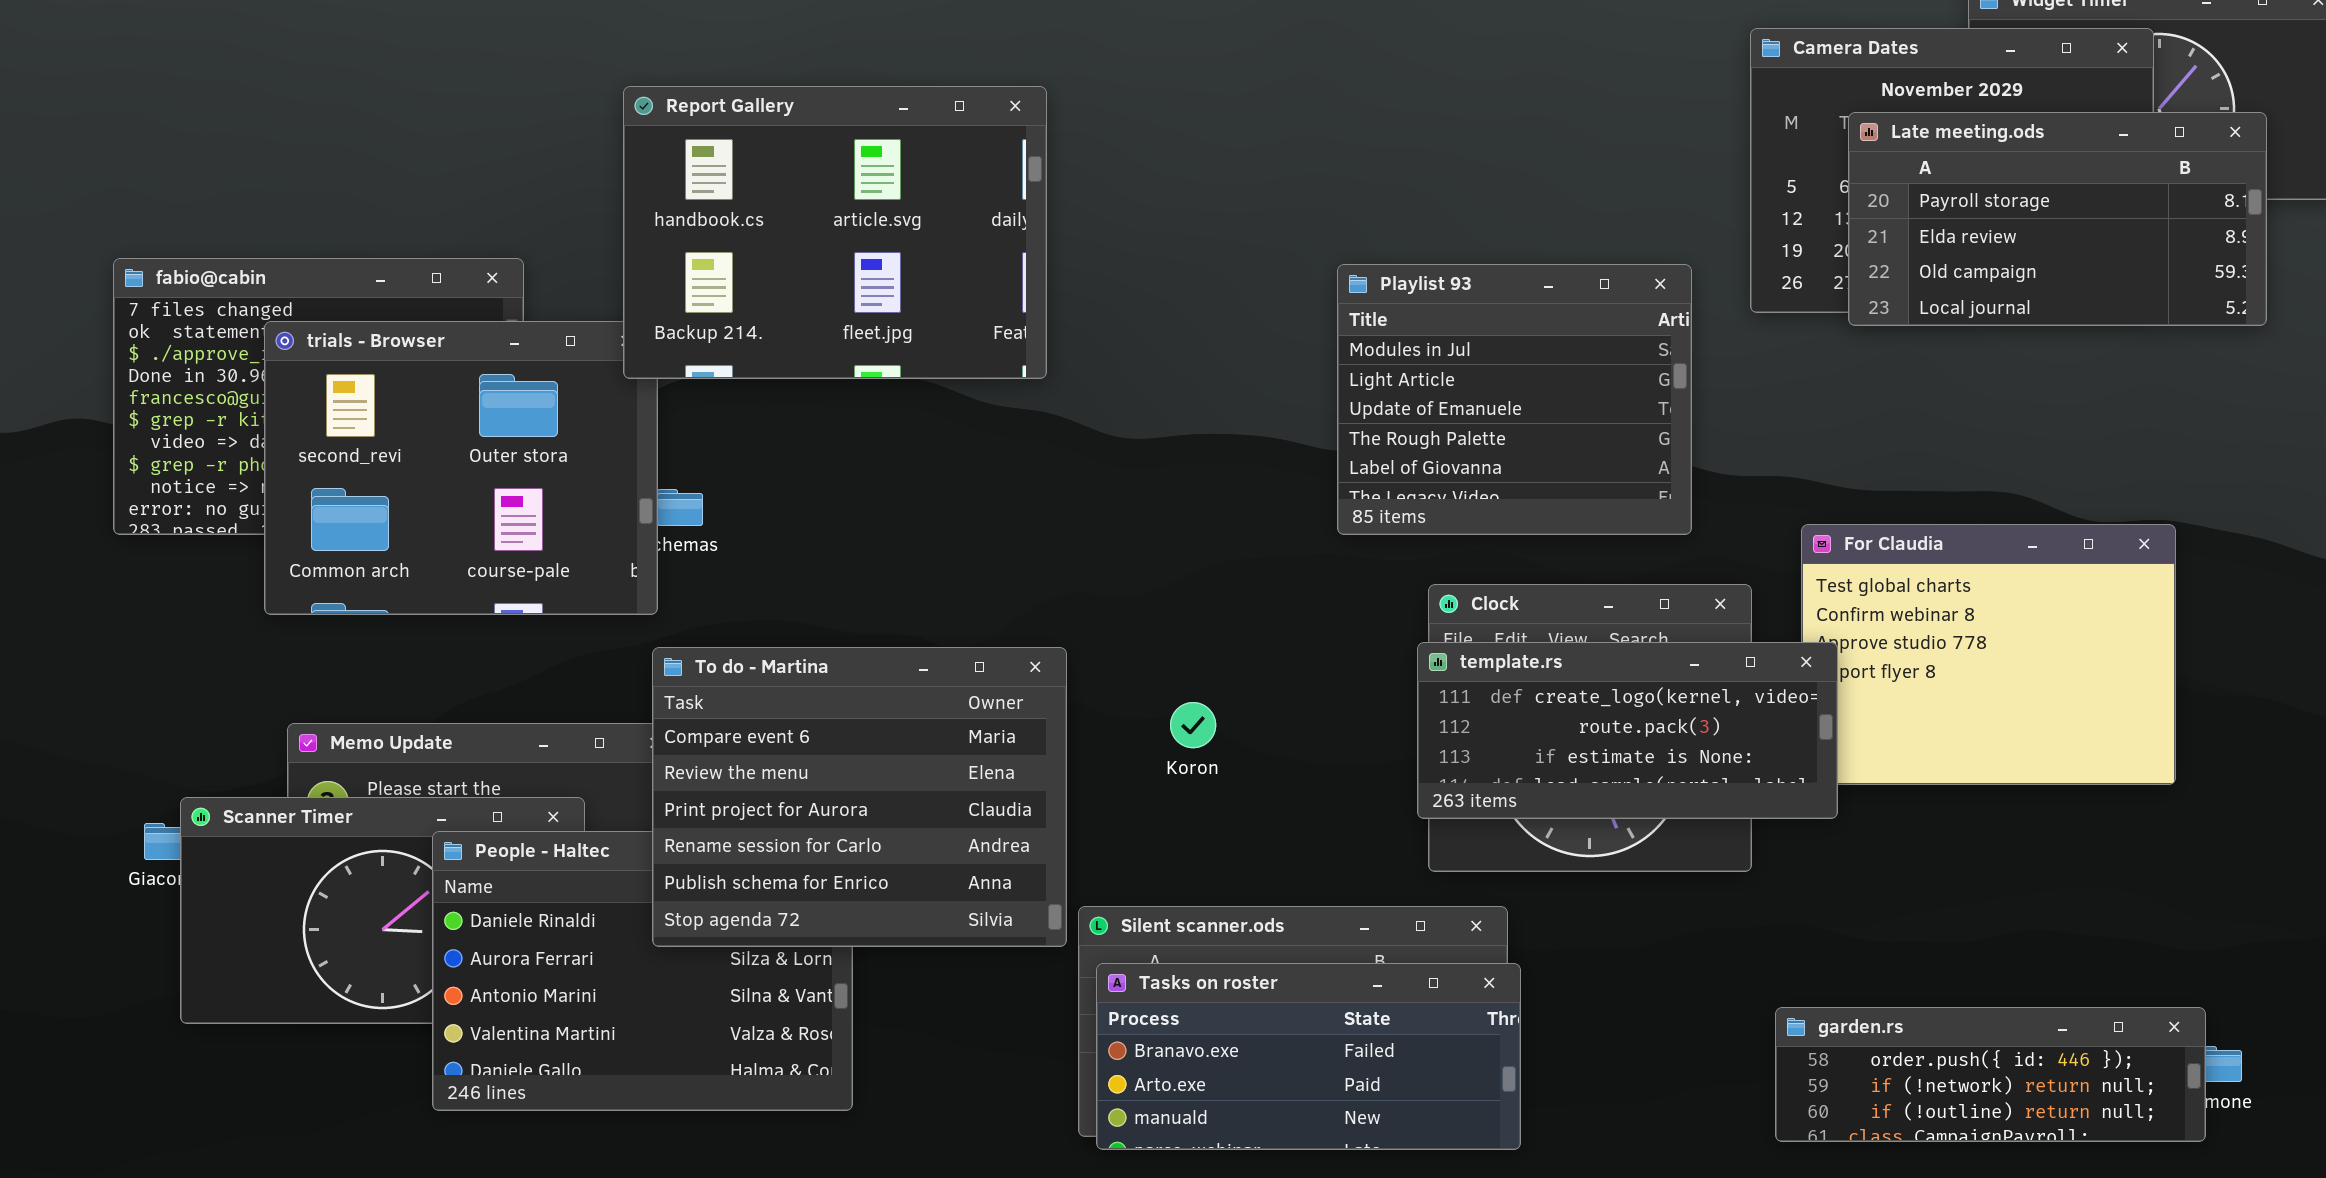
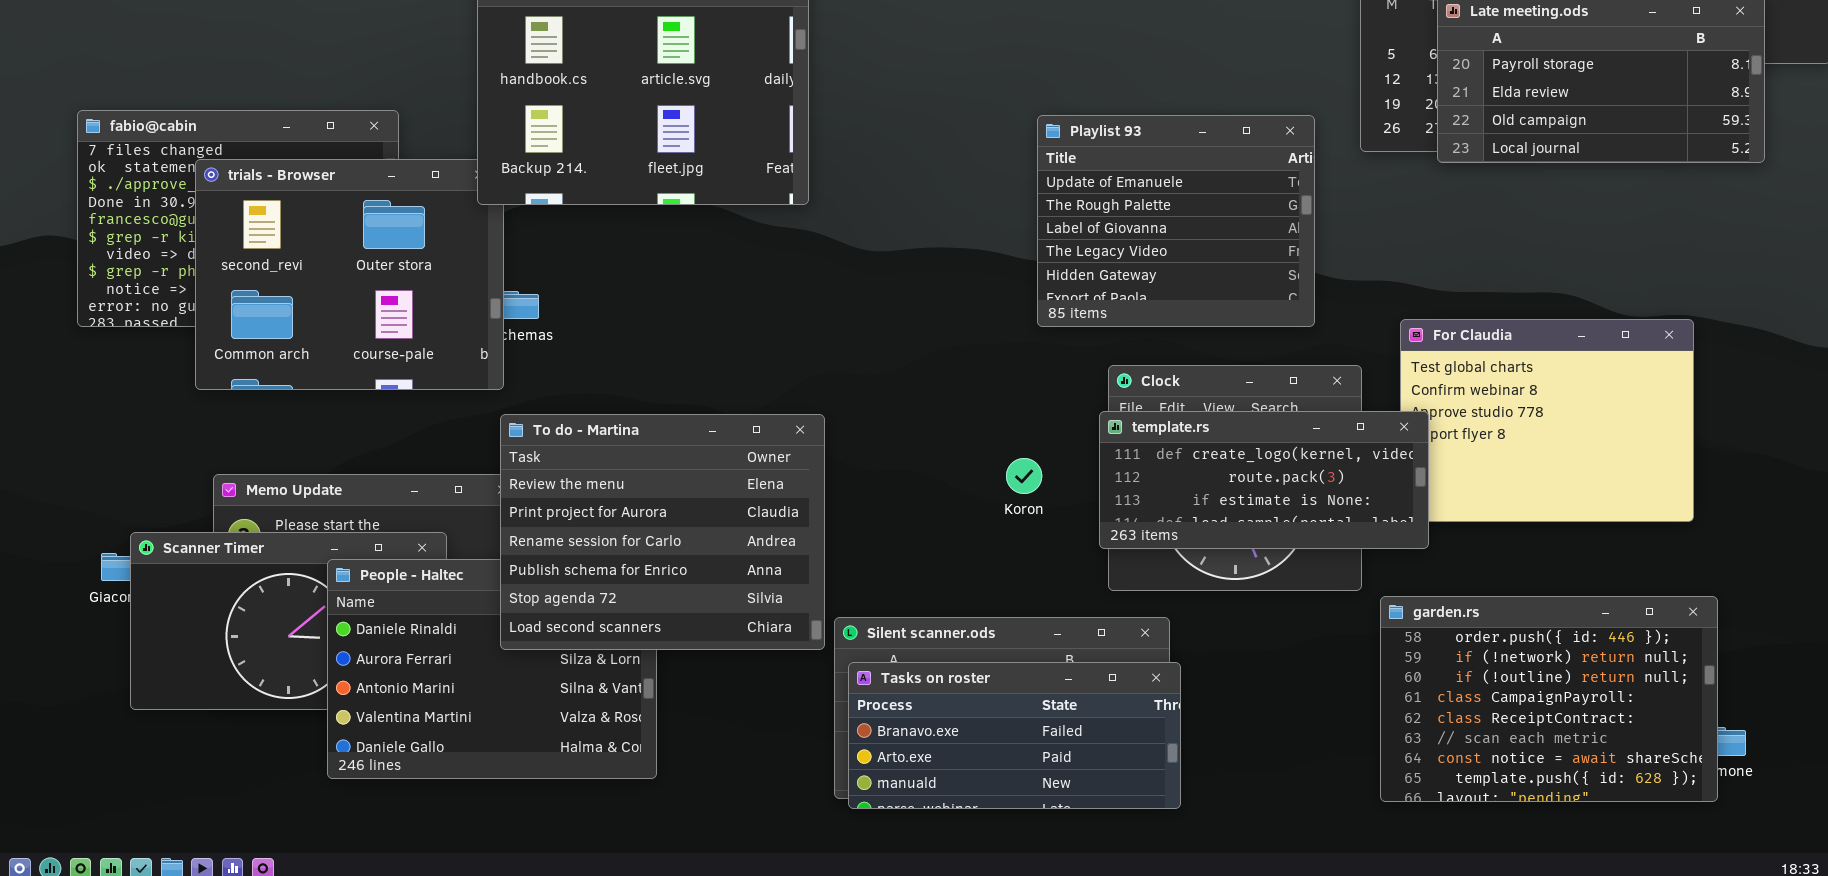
Playlist 93: [1337,264,1692,535] -> [1037,115,1315,327], scrolled down 2 rows
To do - Martina: [652,647,1067,947] -> [500,414,825,650], scrolled down 1 row
Koron: [1170,702,1216,748] -> [1006,458,1042,494], moved
garden.rs: [1775,1007,2206,1142] -> [1380,596,1718,802], resized

